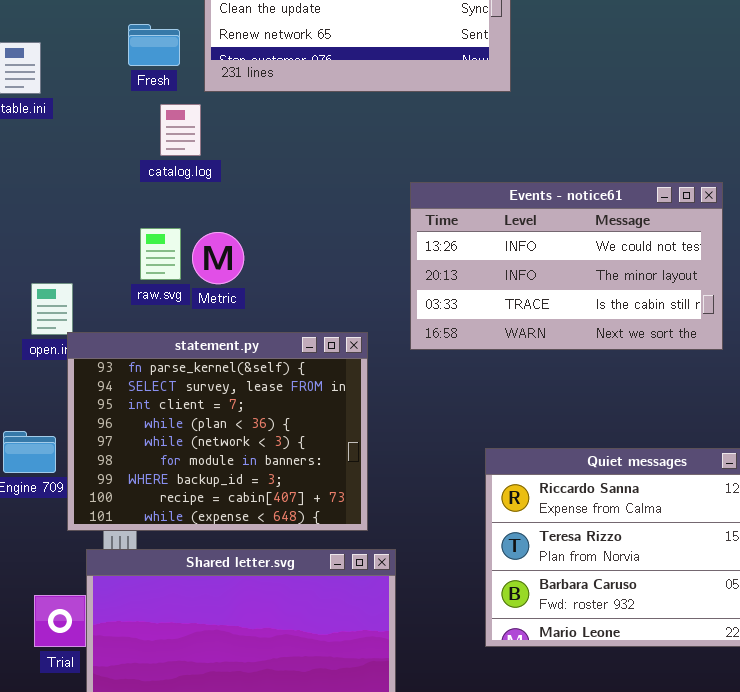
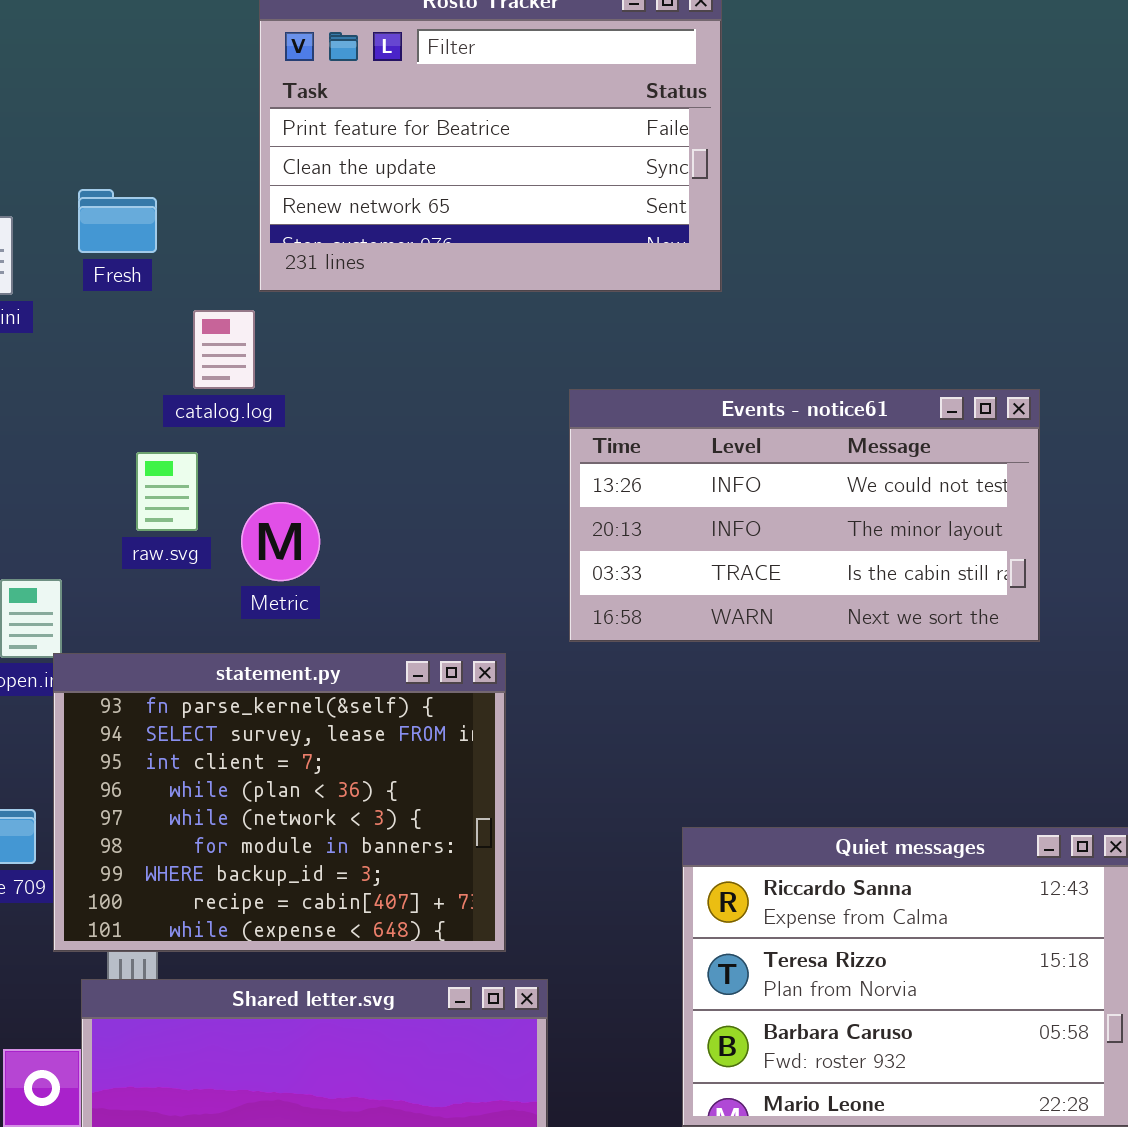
Fresh: [128,24,180,66] -> [78,189,157,253], moved
Events - notice61: [410,182,723,350] -> [569,389,1040,642], moved
raw.svg: [140,228,181,280] -> [136,452,198,531], moved

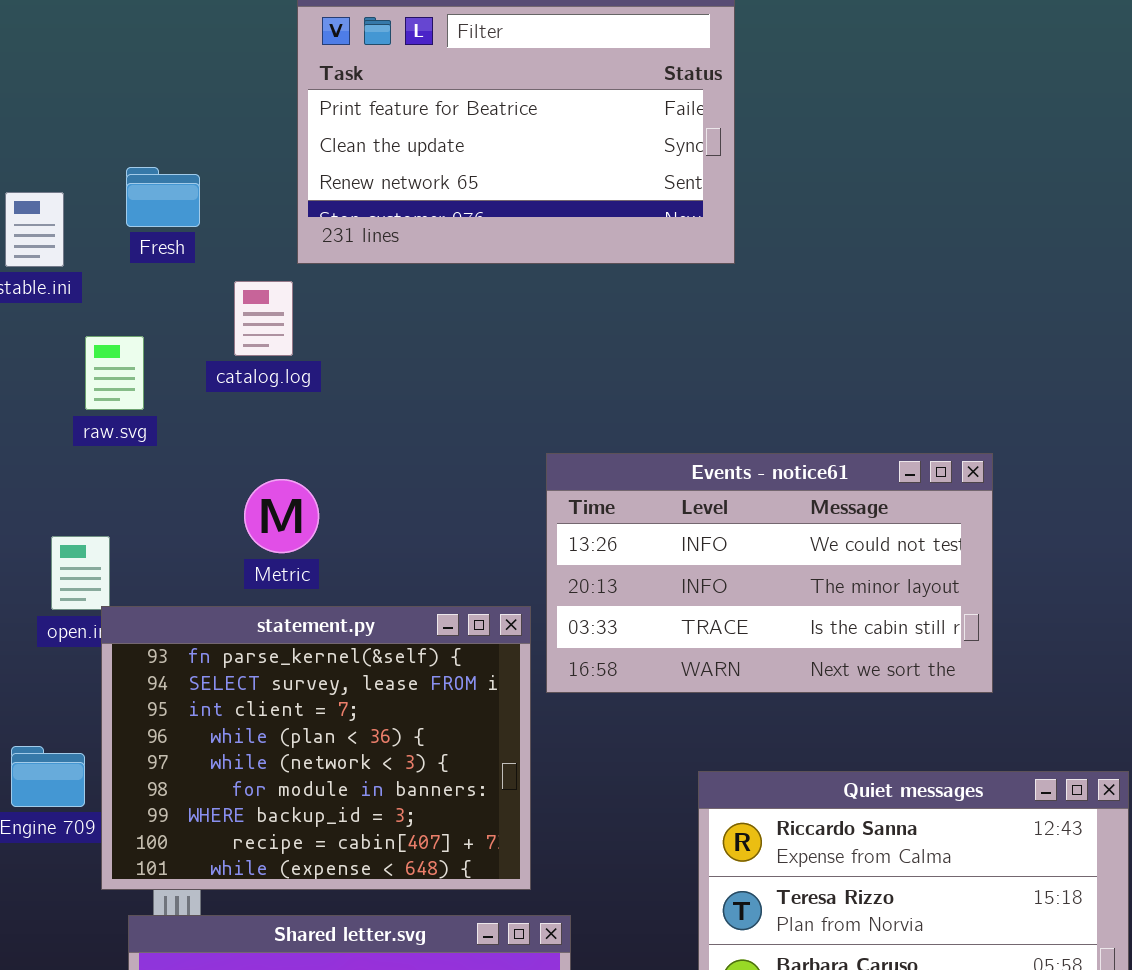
Events - notice61: [569,389,1040,642] -> [546,453,993,693], moved
raw.svg: [136,452,198,531] -> [85,336,144,410], moved
Metric: [241,502,320,581] -> [244,479,319,553], moved

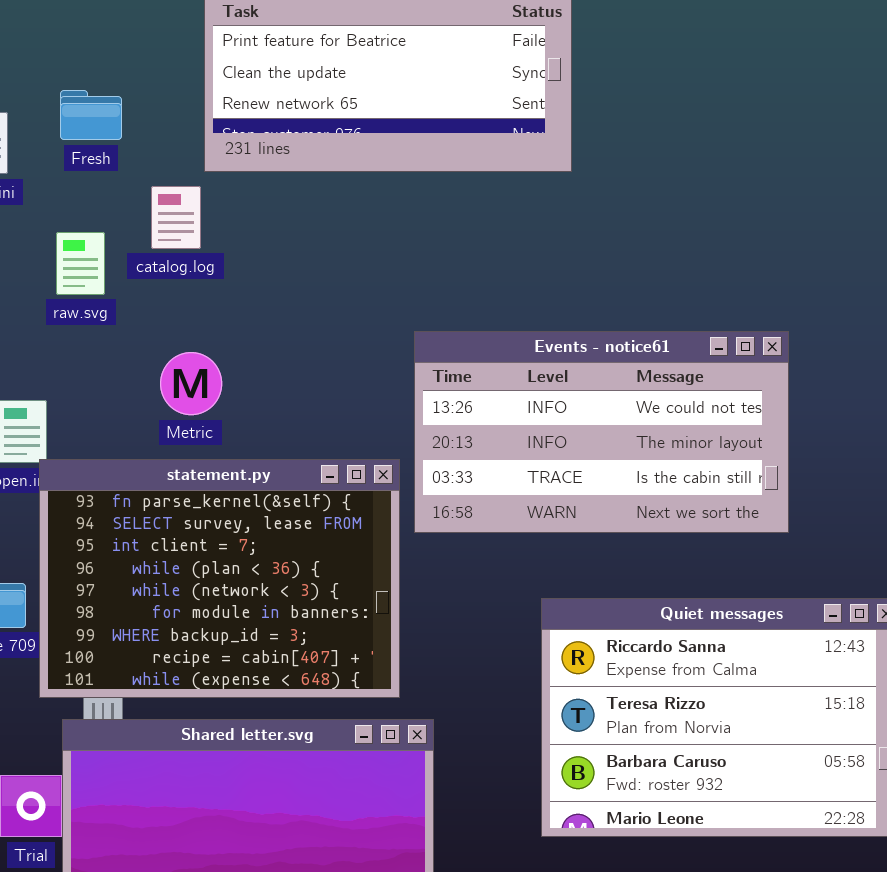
raw.svg: [85,336,144,410] -> [56,232,105,295], moved

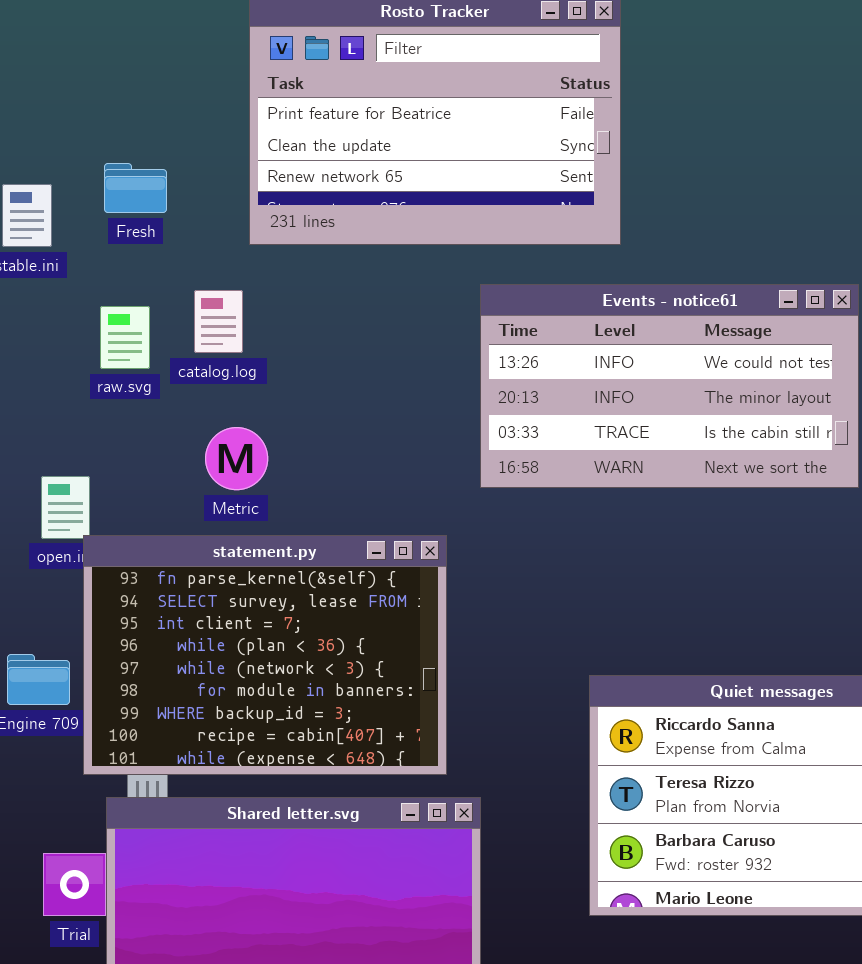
catalog.log: [151,186,201,249] -> [194,290,243,353], moved
Events - notice61: [414,331,789,533] -> [480,284,859,488], moved

